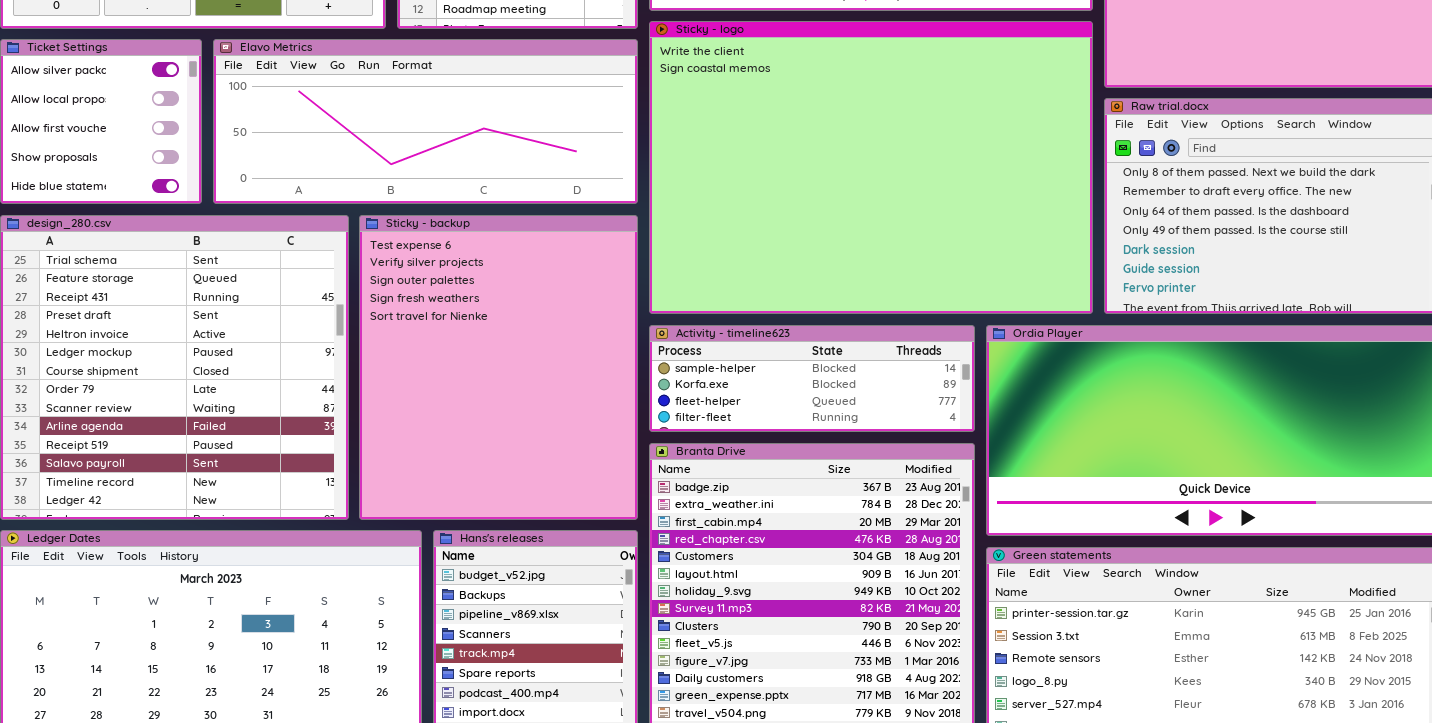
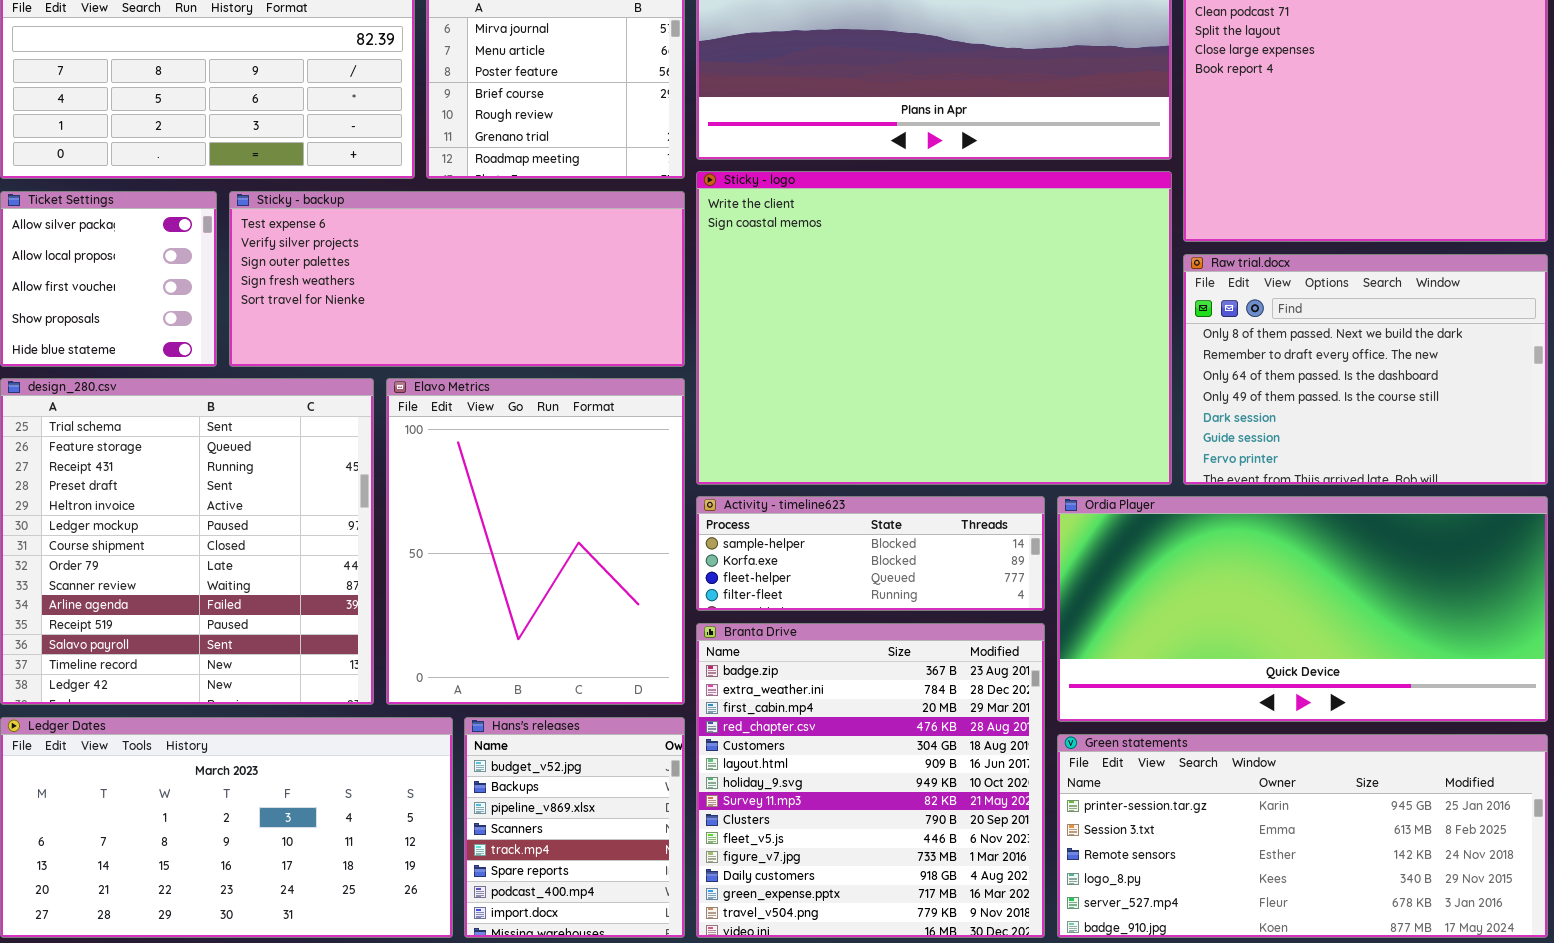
Elavo Metrics: [213,39,638,204] -> [386,378,685,705], moved, resized
Sticky - backup: [359,215,638,520] -> [229,191,685,367], moved, resized

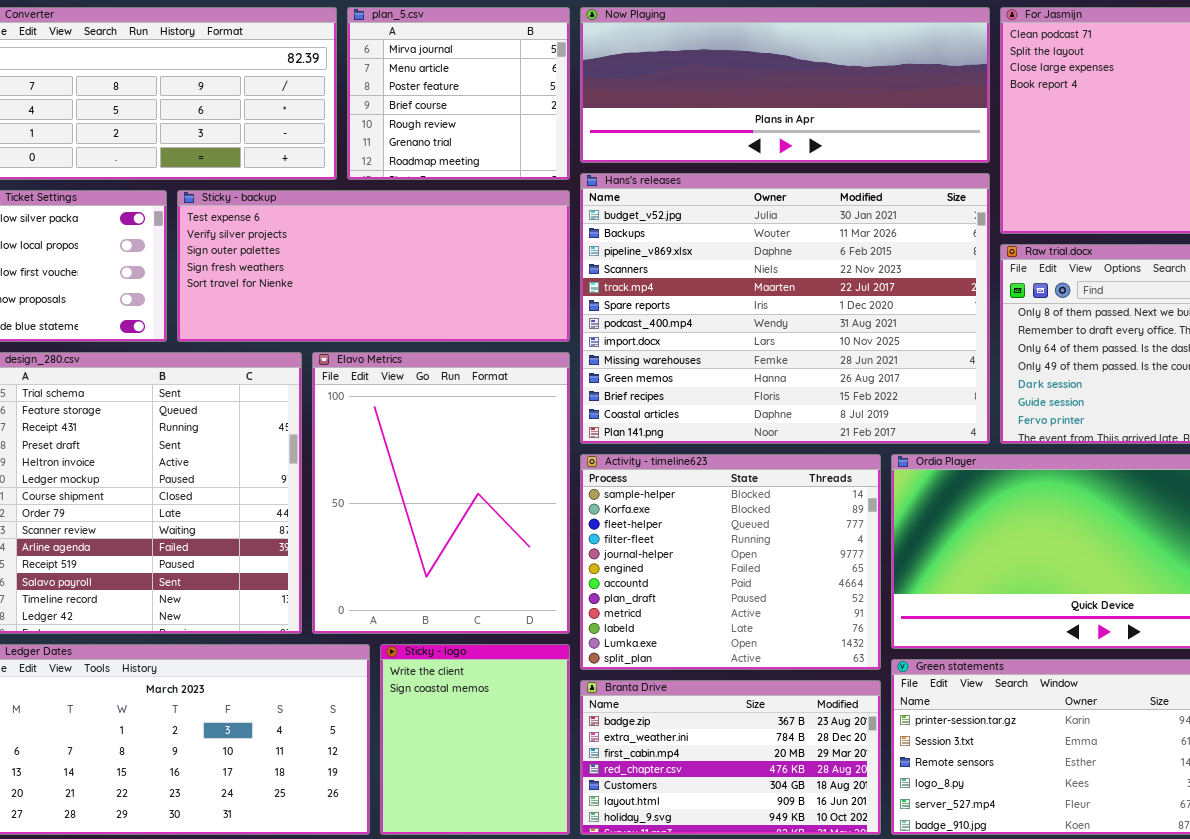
Sticky - logo: [696,171,1172,485] -> [380,644,570,835], moved, resized
Activity - timeline623: [696,496,1045,611] -> [580,454,881,670], resized
Branta Drive: [696,623,1045,938] -> [580,680,881,835], resized
Hans's releases: [464,717,685,938] -> [580,173,990,444], moved, resized

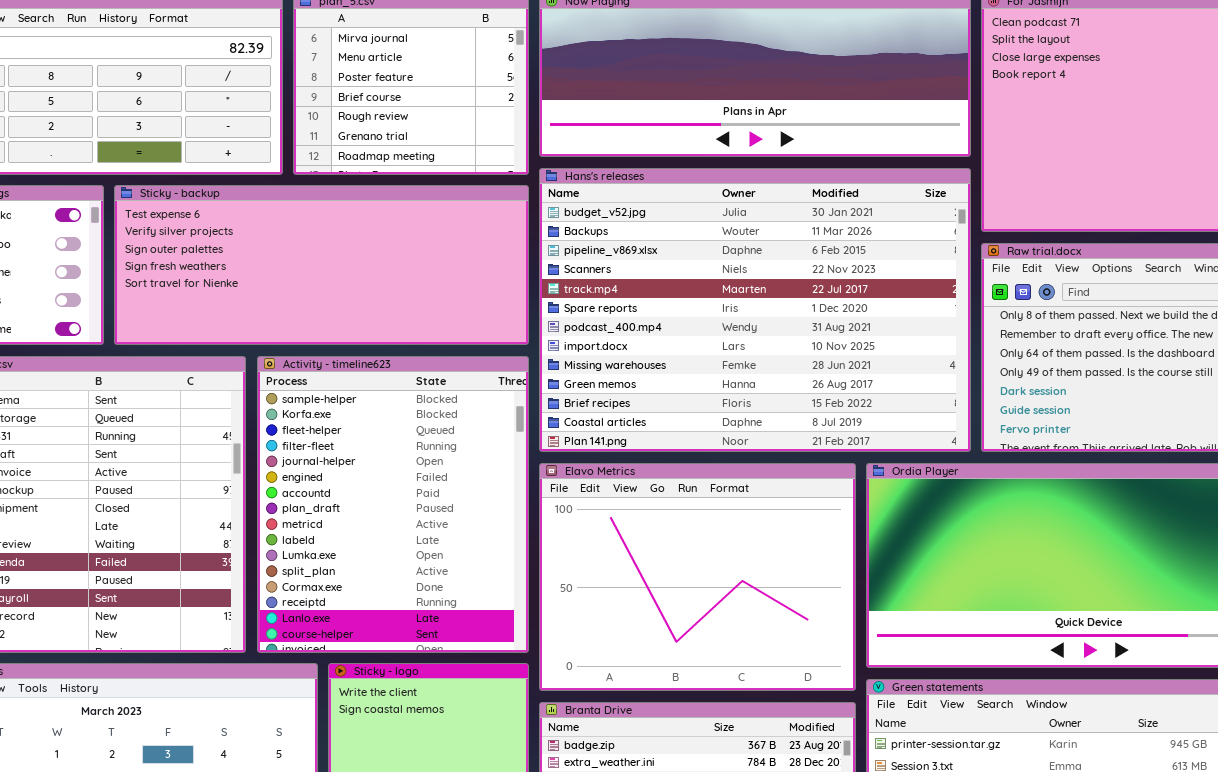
Elavo Metrics: [312,352,570,634] -> [539,463,856,691], moved, resized
Activity - timeline623: [580,454,881,670] -> [257,356,529,653], moved, resized

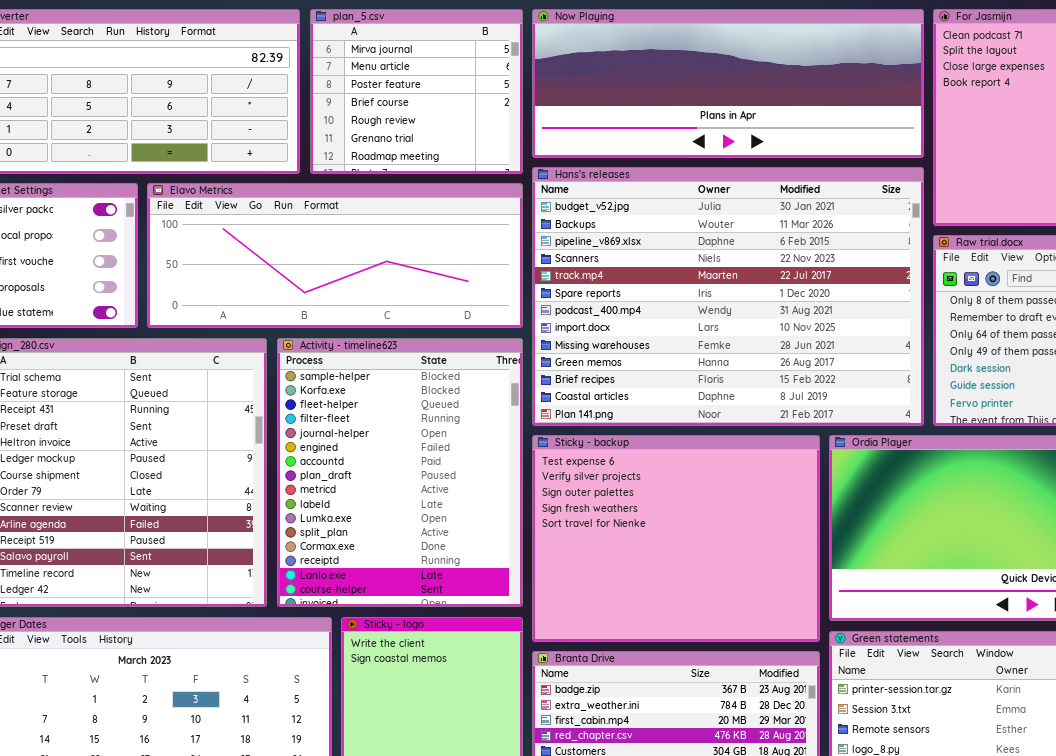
Sticky - backup: [114,185,529,345] -> [532,435,820,642], moved, resized
Elavo Metrics: [539,463,856,691] -> [147,183,523,328], moved, resized

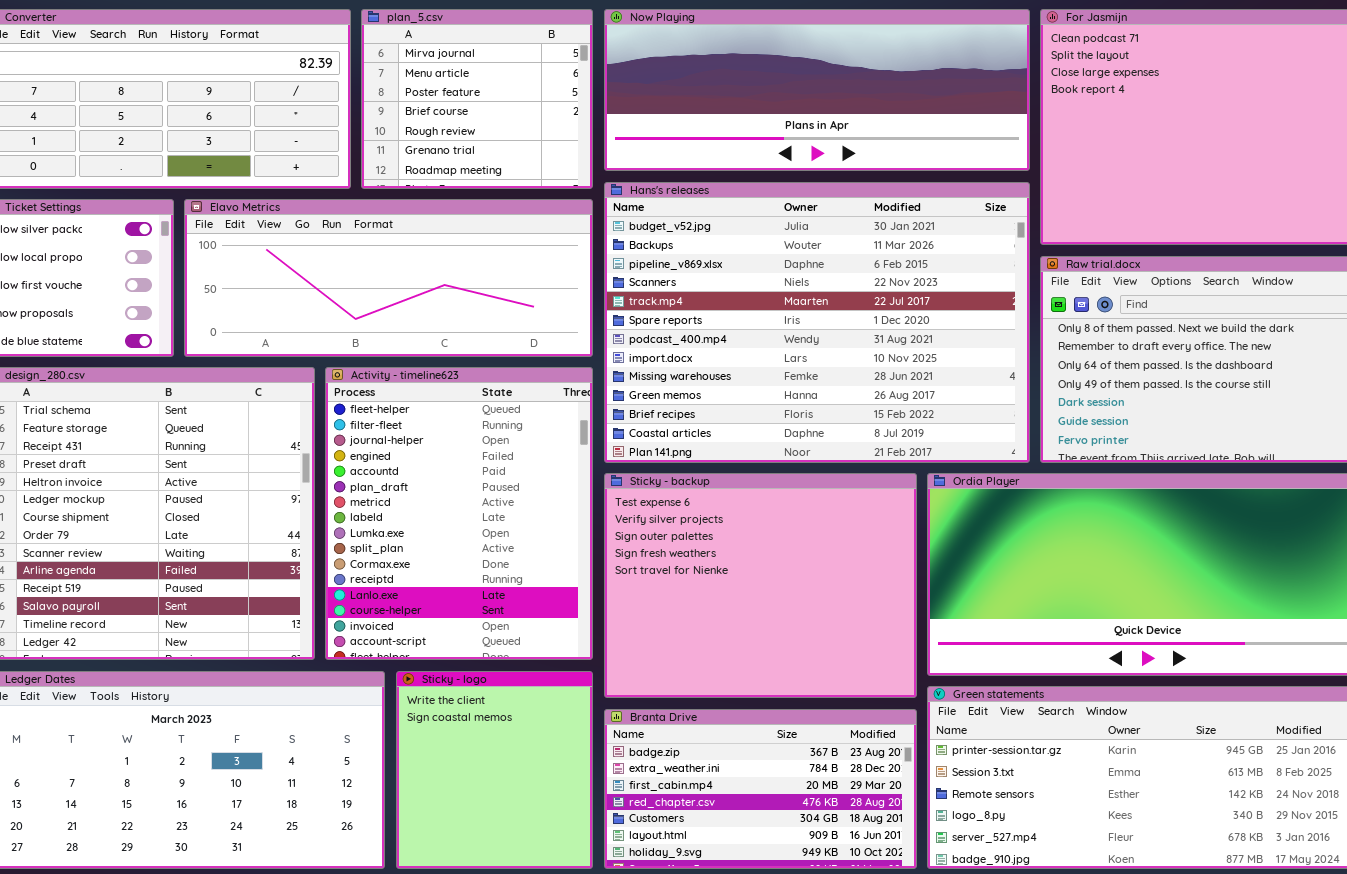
Activity - timeline623: [277,338,523,607] -> [325,367,593,660], scrolled down 2 rows

